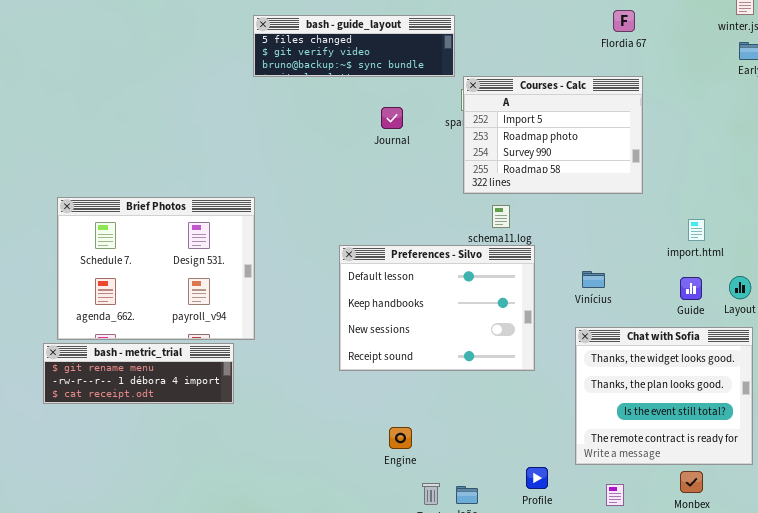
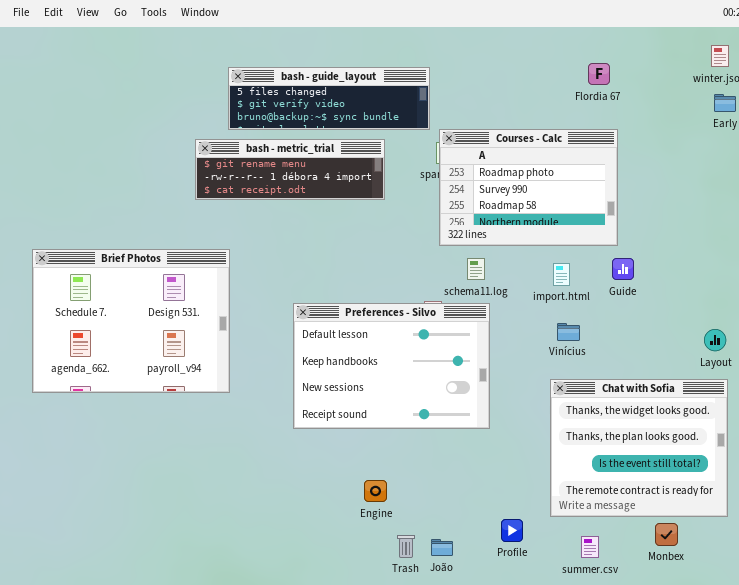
Courses - Calc: [463,76,643,194] -> [439,129,618,246], scrolled down 1 row
import.html: [688,219,705,241] -> [553,263,570,286], moved
Preferences - Silvo: [339,245,535,371] -> [293,303,490,429], moved
Guide: [680,277,702,300] -> [612,258,634,280], moved
bash - metric_trial: [43,343,234,404] -> [195,139,385,200], moved

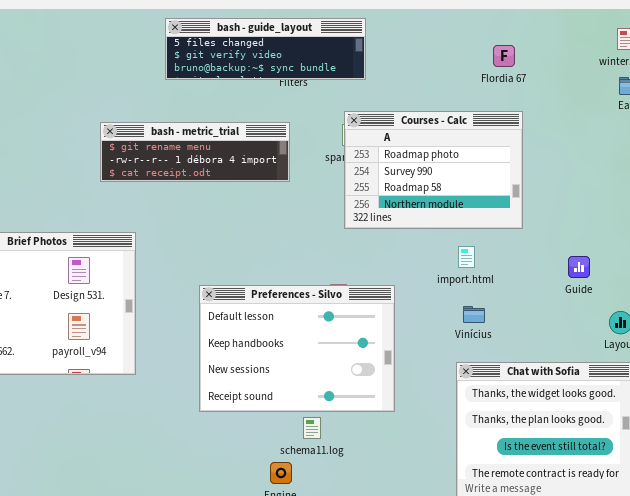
bash - guide_layout: [228,67,430,130] -> [165,18,366,80], moved
schema11.log: [467,258,485,280] -> [303,417,321,439], moved
Guide: [612,258,634,280] -> [568,256,590,278], moved

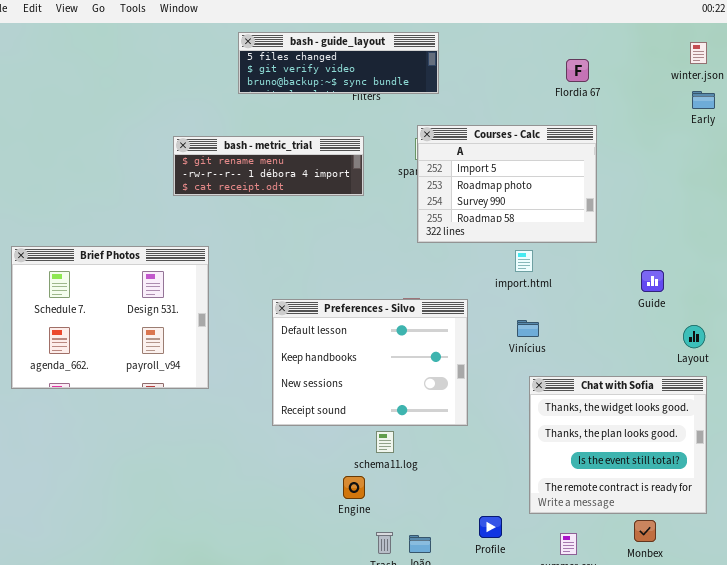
Courses - Calc: [344,111,523,229] -> [417,125,597,243], scrolled up 1 row
import.html: [458,246,475,268] -> [515,250,533,272], moved
Vinícius: [463,306,485,323] -> [517,320,539,337], moved

